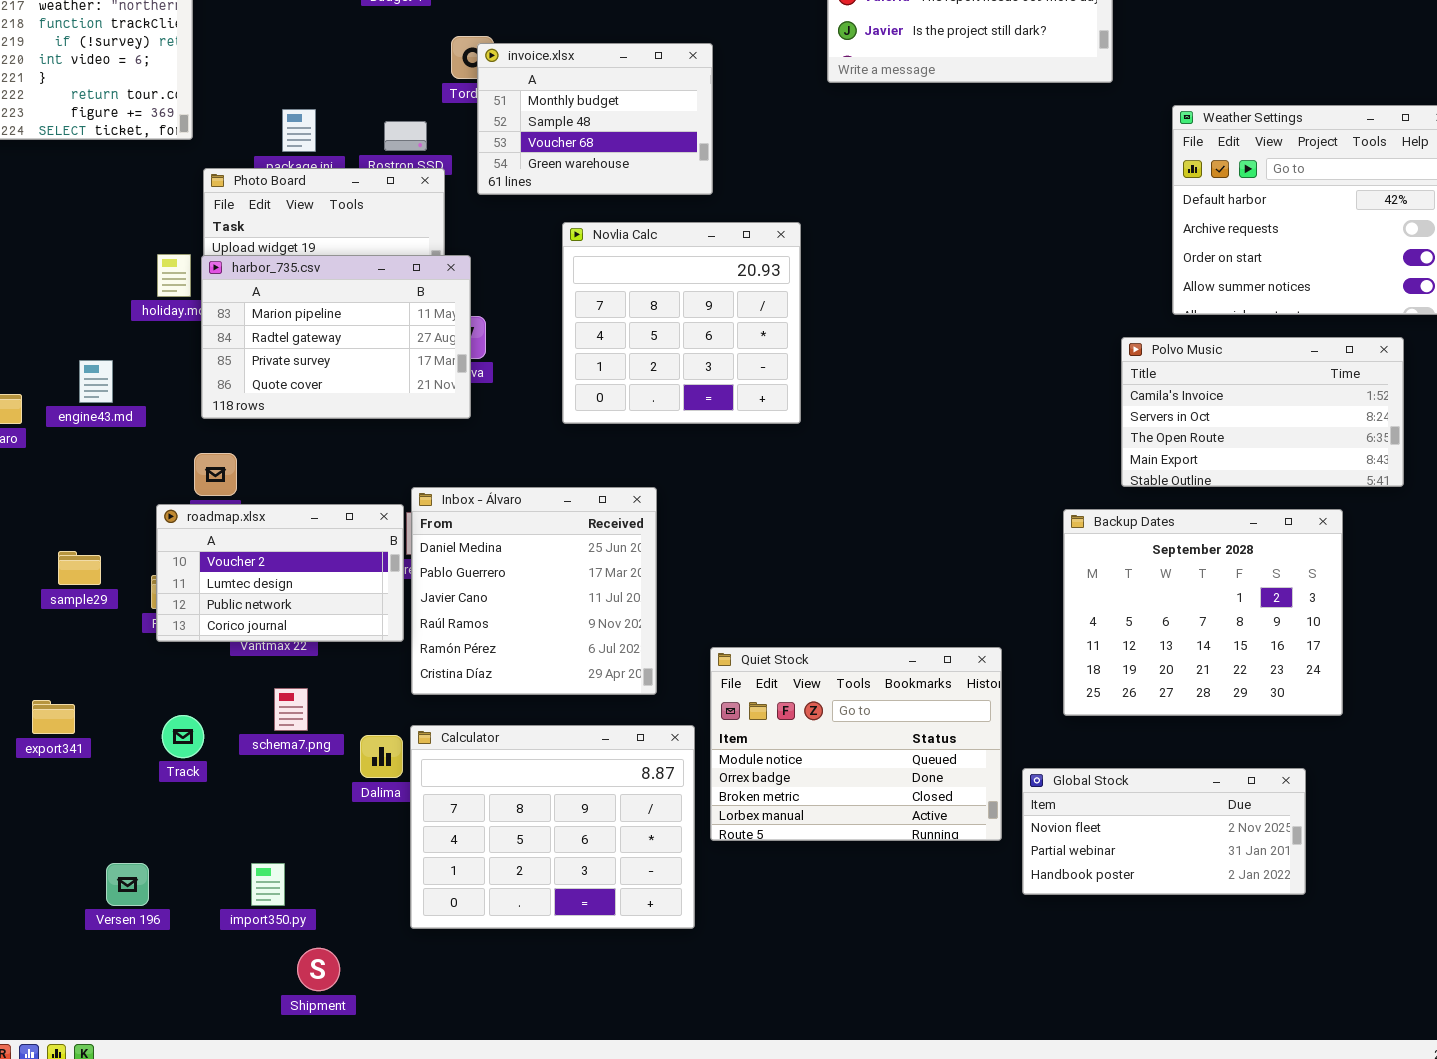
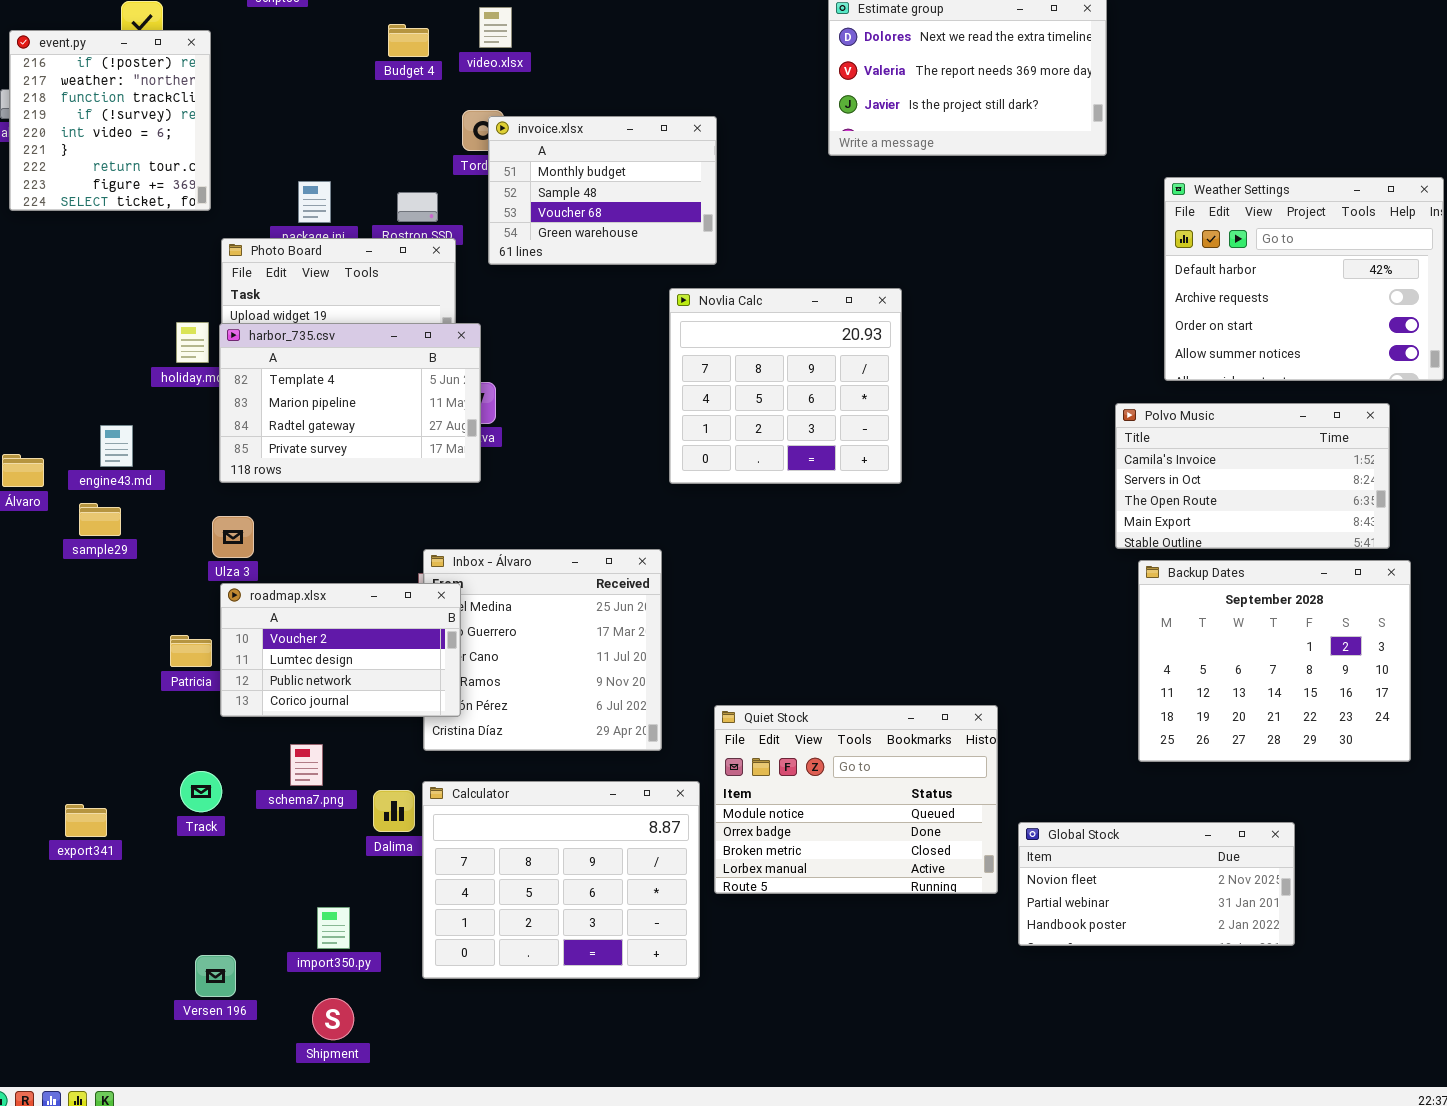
Novlia Calc: [562,222,801,424] -> [669,288,902,484], moved
harbor_735.csv: [201,255,471,419] -> [219,323,481,483], scrolled up 1 row
roadmap.xlsx: [156,504,404,642] -> [220,583,461,717], moved
Backup Dates: [1063,509,1343,716] -> [1138,560,1411,762], moved
sample29: [58,551,101,585] -> [79,503,121,536], moved
export341: [32,700,75,734] -> [65,804,107,837], moved
Versen 196: [106,863,149,906] -> [195,955,236,997], moved
import350.py: [251,863,285,906] -> [317,907,350,949], moved

